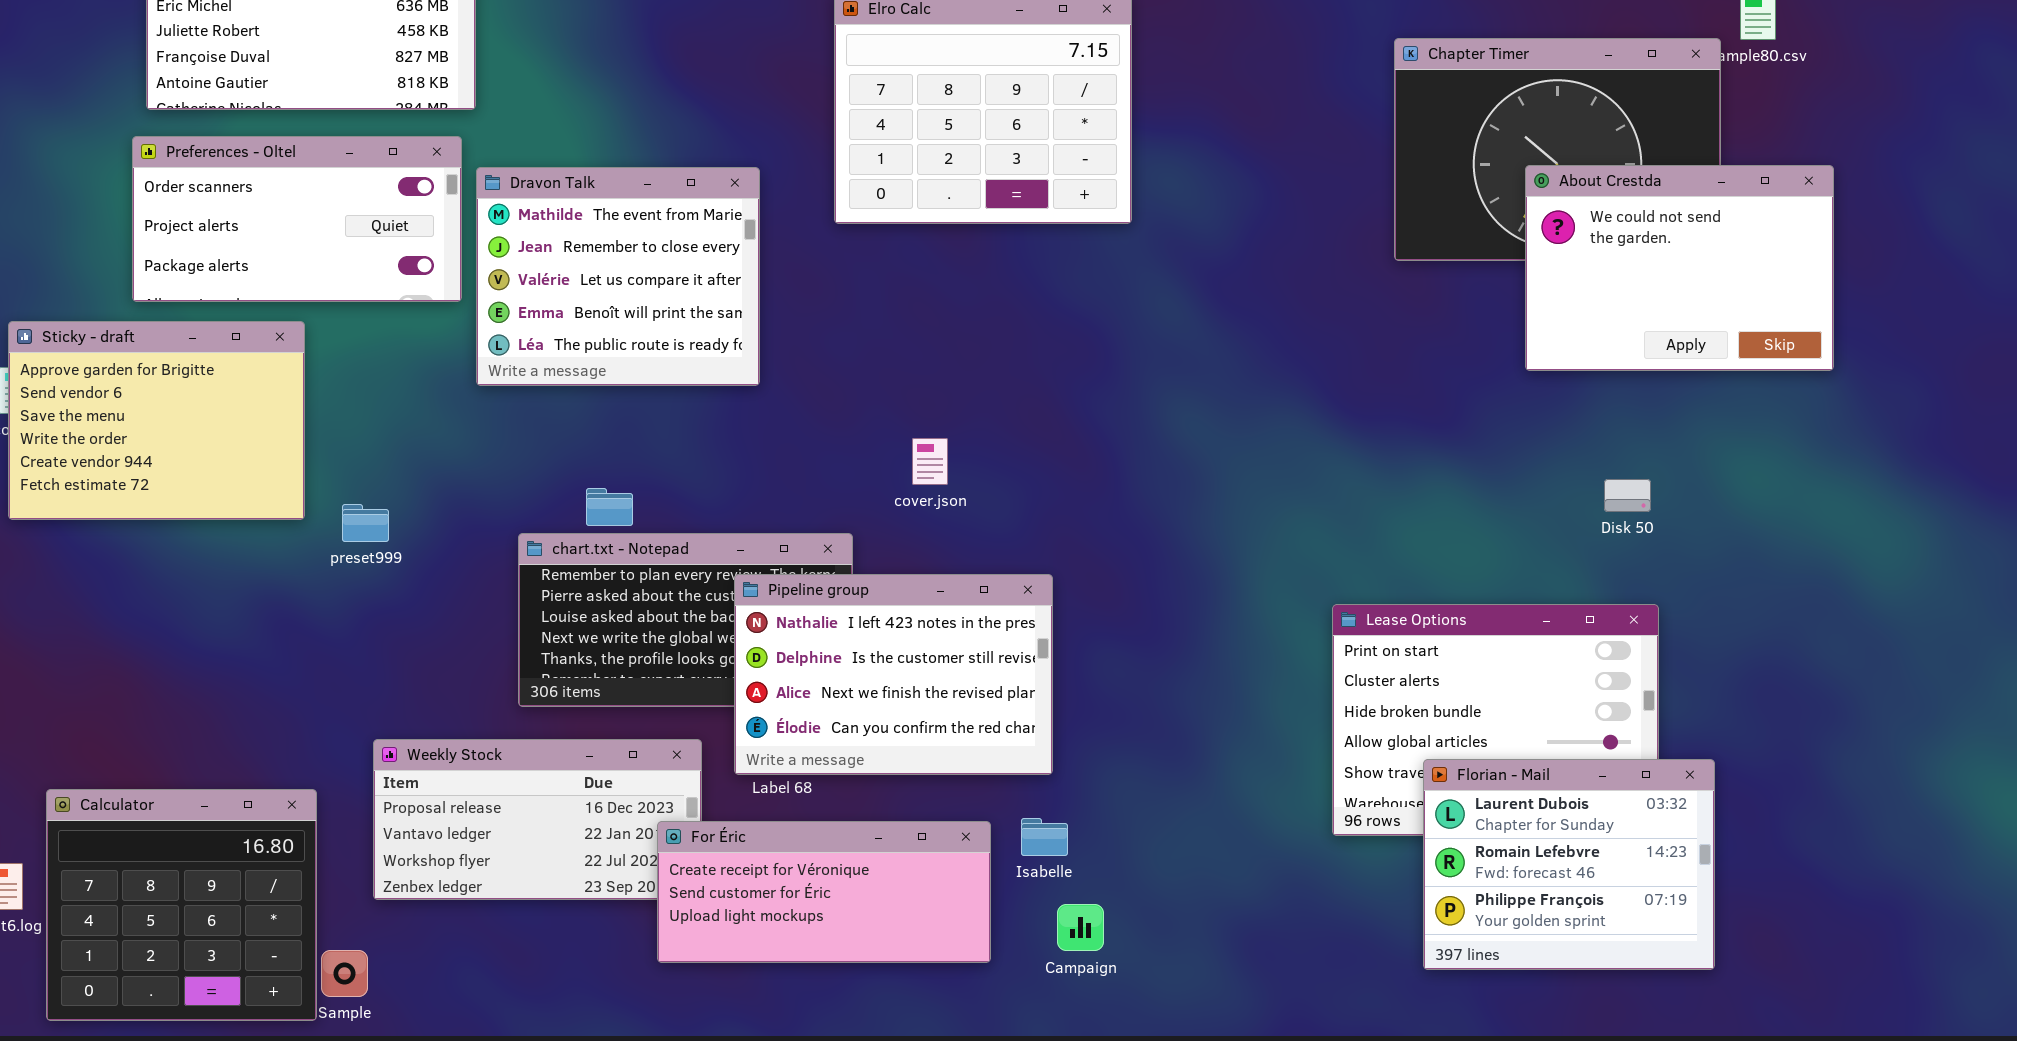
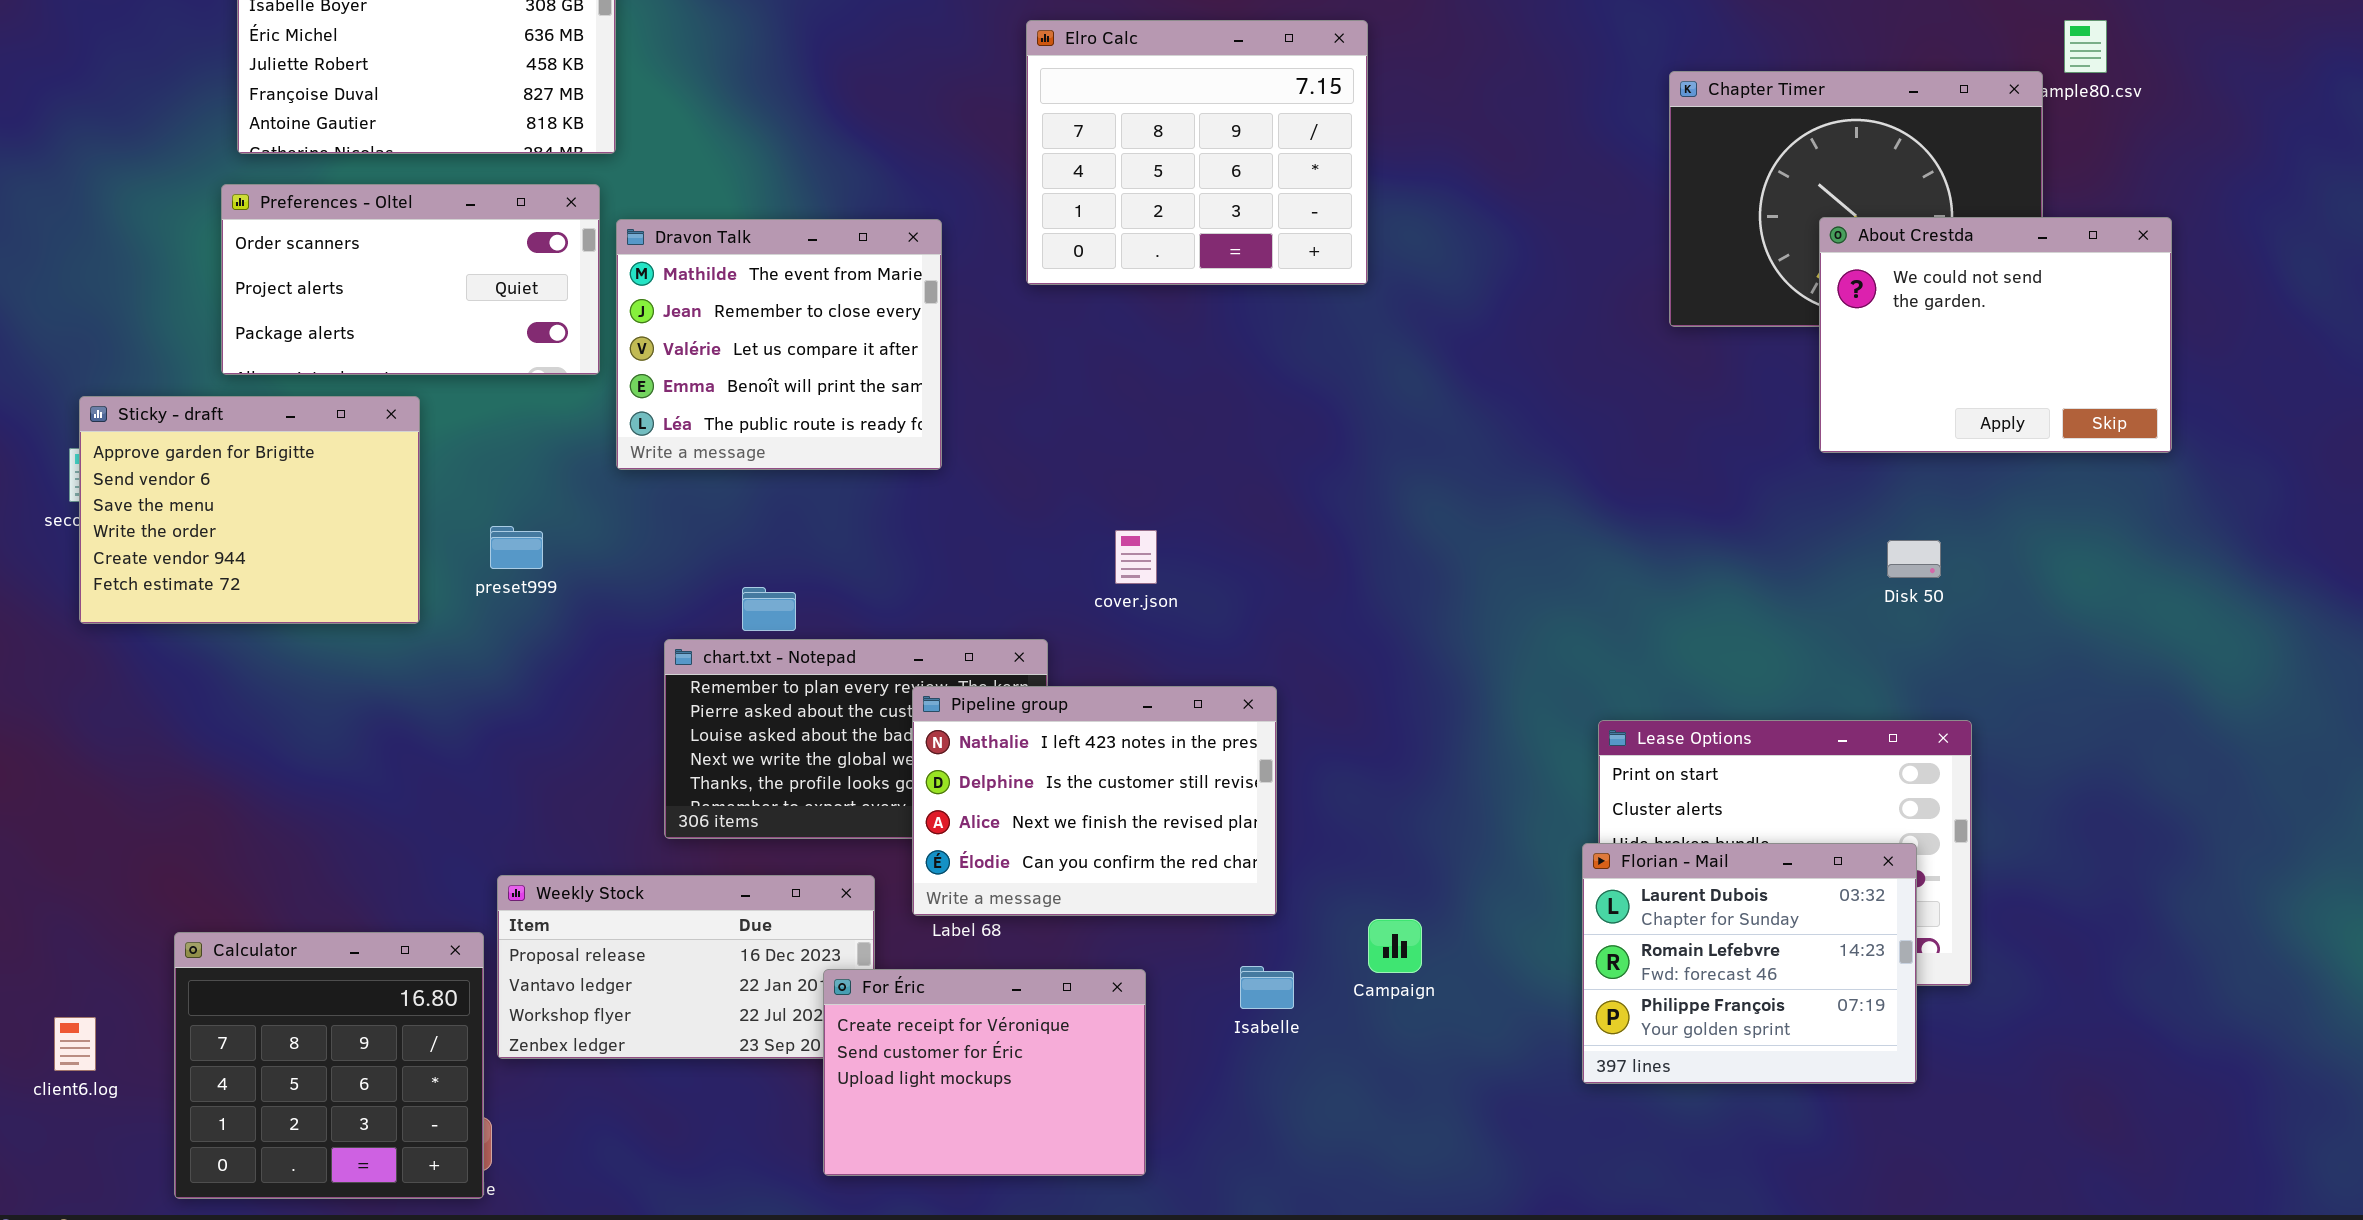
Disk 50: [1604,479,1651,512] -> [1887,540,1941,578], moved
preset999: [342,504,389,542] -> [490,526,543,569], moved
Florian - Mail: [1423,759,1715,970] -> [1582,843,1917,1084], moved
Calculator: [46,789,317,1021] -> [174,932,484,1199], moved
For Éric: [657,821,991,963] -> [823,969,1146,1176], resized
Campaign: [1057,904,1104,951] -> [1368,919,1422,973], moved

